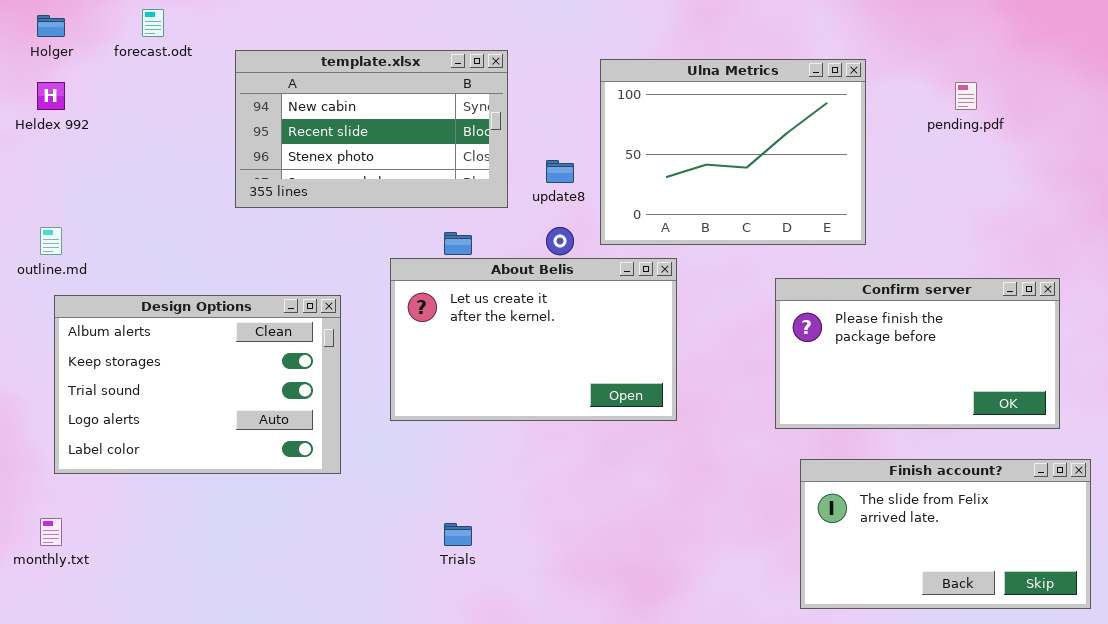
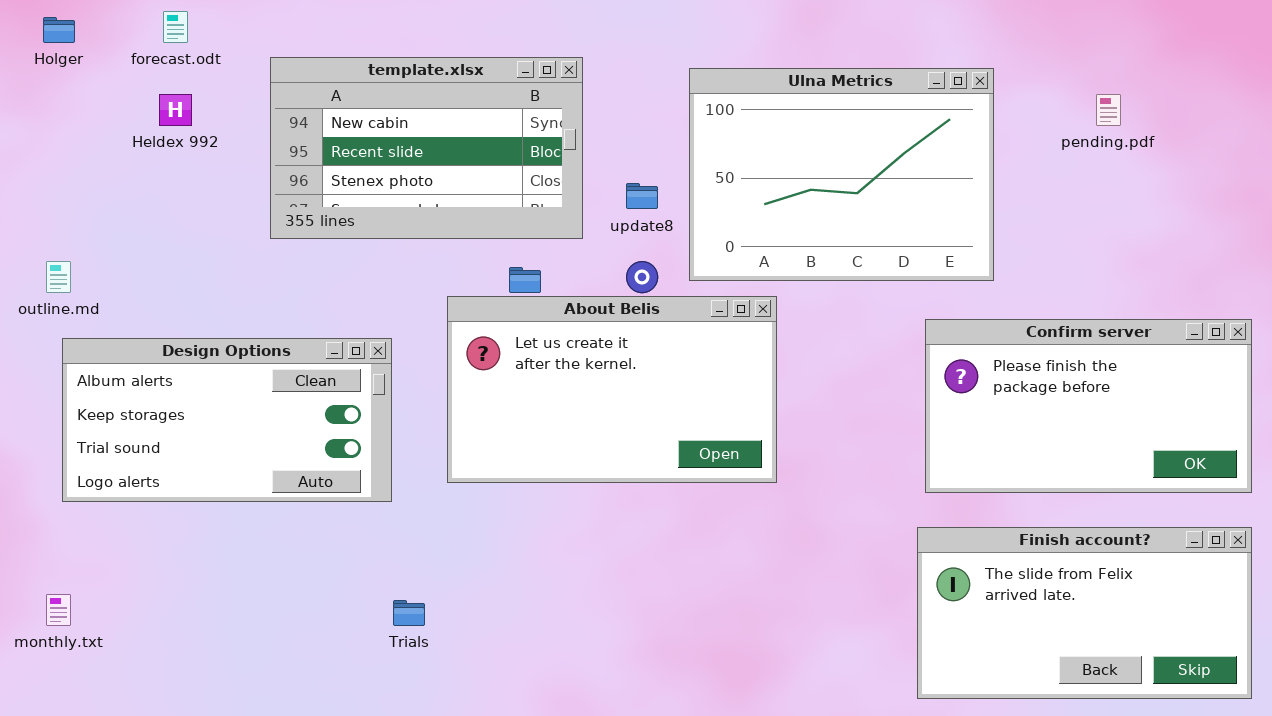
Heldex 992: [37,82,65,110] -> [159,94,192,126], moved
Confirm server: [775,278,1060,429] -> [925,319,1252,493], moved
Design Options: [54,295,341,474] -> [62,338,392,502], resized
Trials: [444,523,472,546] -> [393,600,425,626], moved

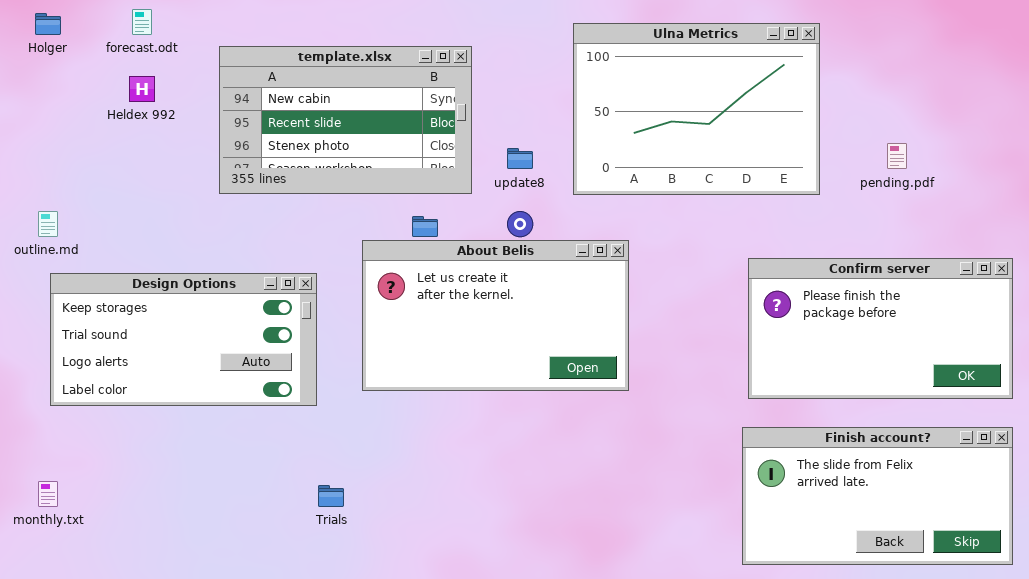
Ulna Metrics: [689,68,994,281] -> [573,23,820,195], moved
pending.pdf: [1096,94,1121,126] -> [887,143,907,169], moved
Design Options: [62,338,392,502] -> [50,273,317,406], scrolled down 1 row

